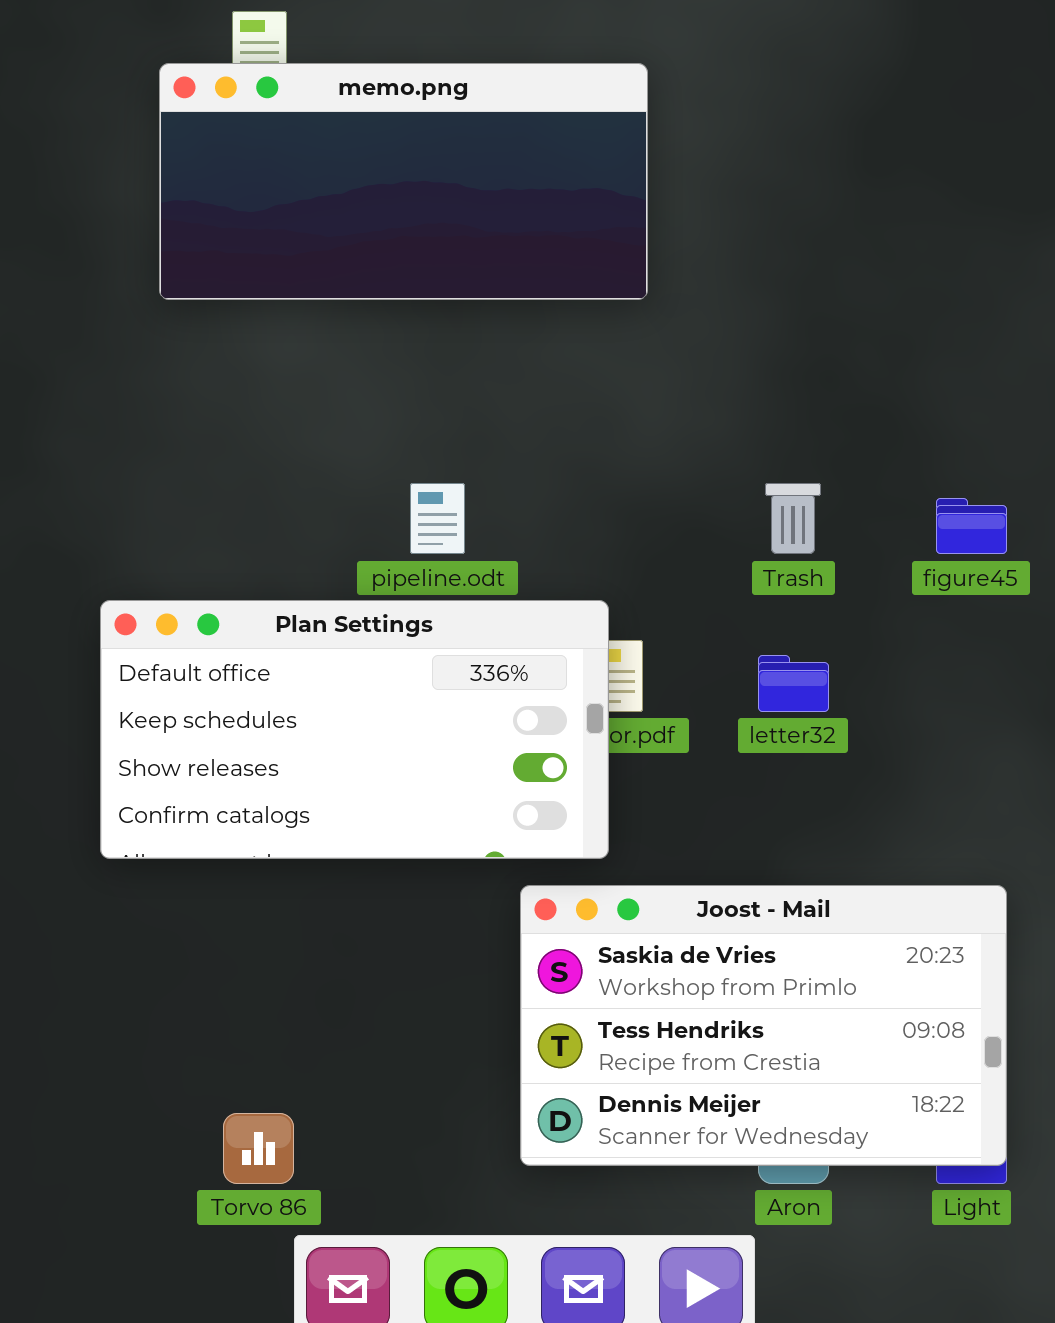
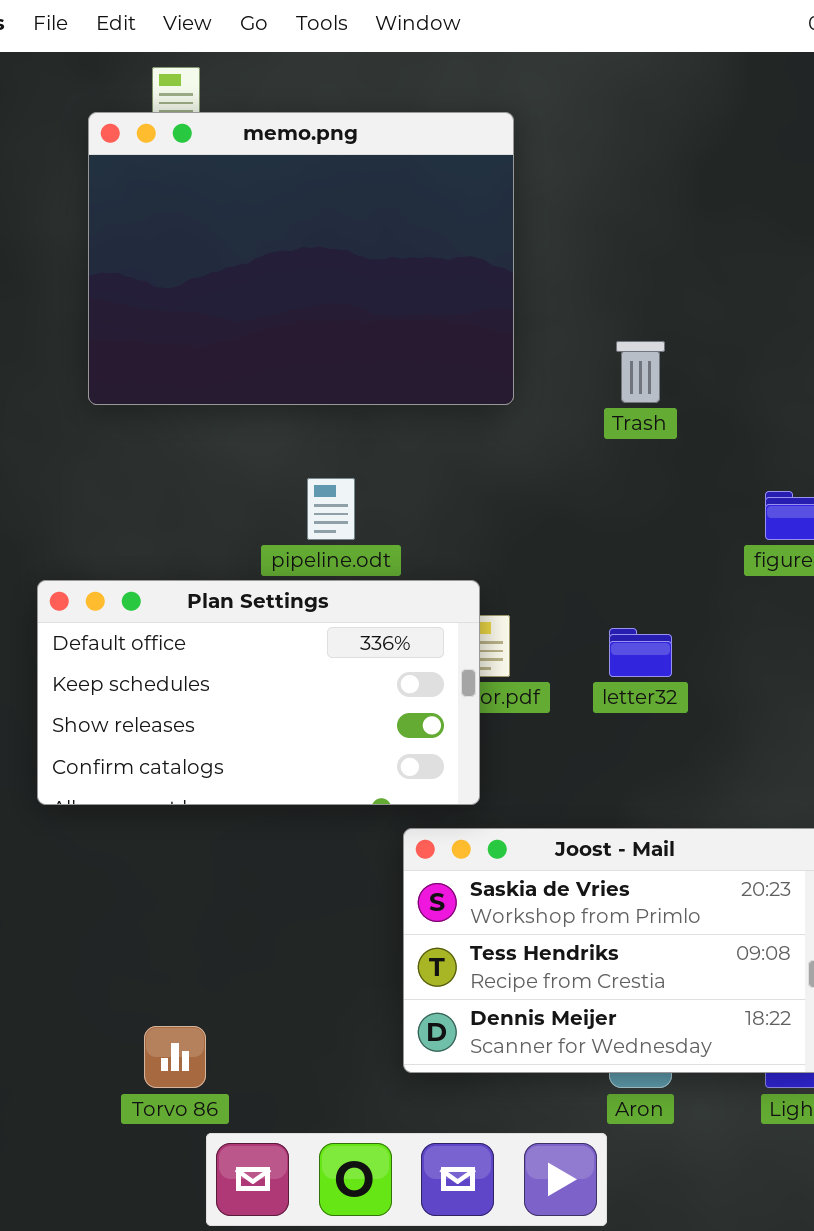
memo.png: [159,63,648,300] -> [88,112,514,405], resized
Trash: [765,483,821,554] -> [616,341,665,403], moved

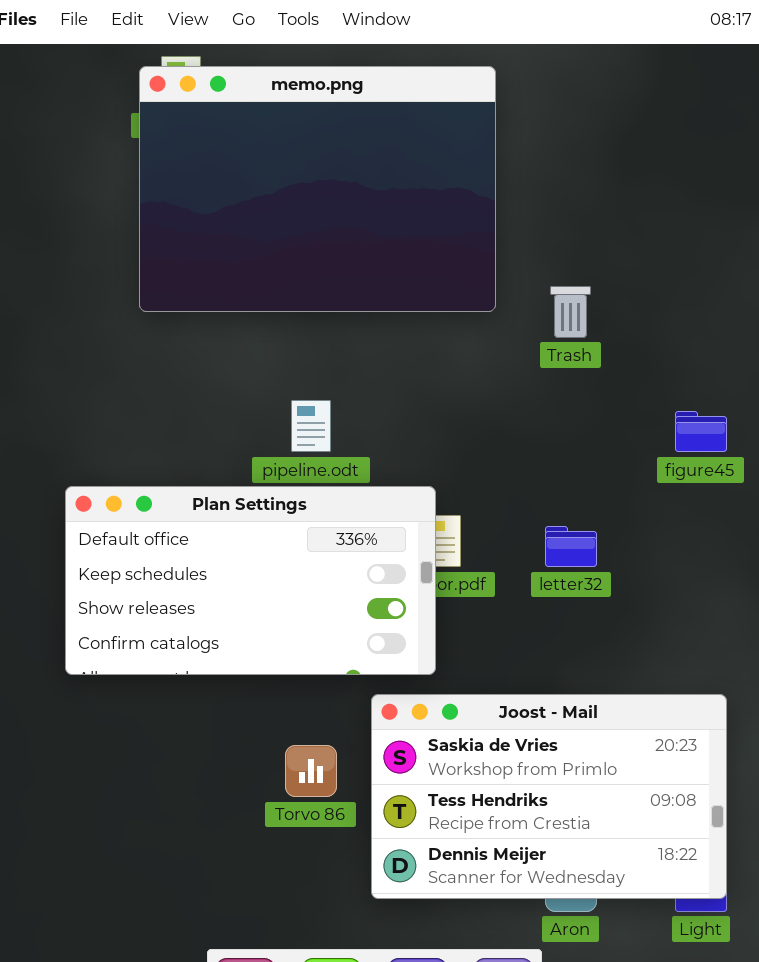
memo.png: [88,112,514,405] -> [139,66,496,312], moved
Torvo 86: [144,1026,206,1088] -> [285,745,337,797], moved

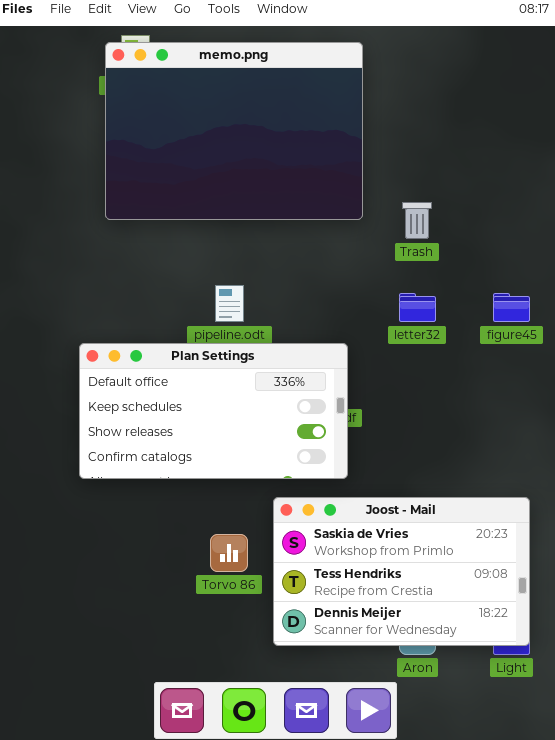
Plan Settings: [65,486,436,675] -> [79,343,348,479], moved
letter32: [545,526,597,567] -> [399,293,436,322], moved

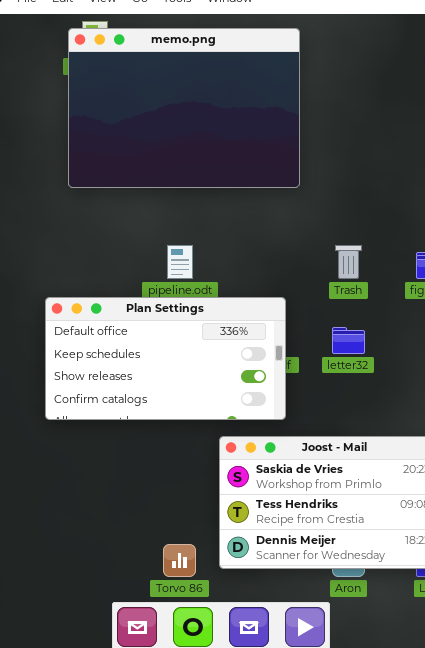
Trash: [402,202,432,239] -> [335,245,362,279], moved
letter32: [399,293,436,322] -> [332,327,365,354], moved
Torvo 86: [210,534,248,572] -> [163,544,196,577], moved

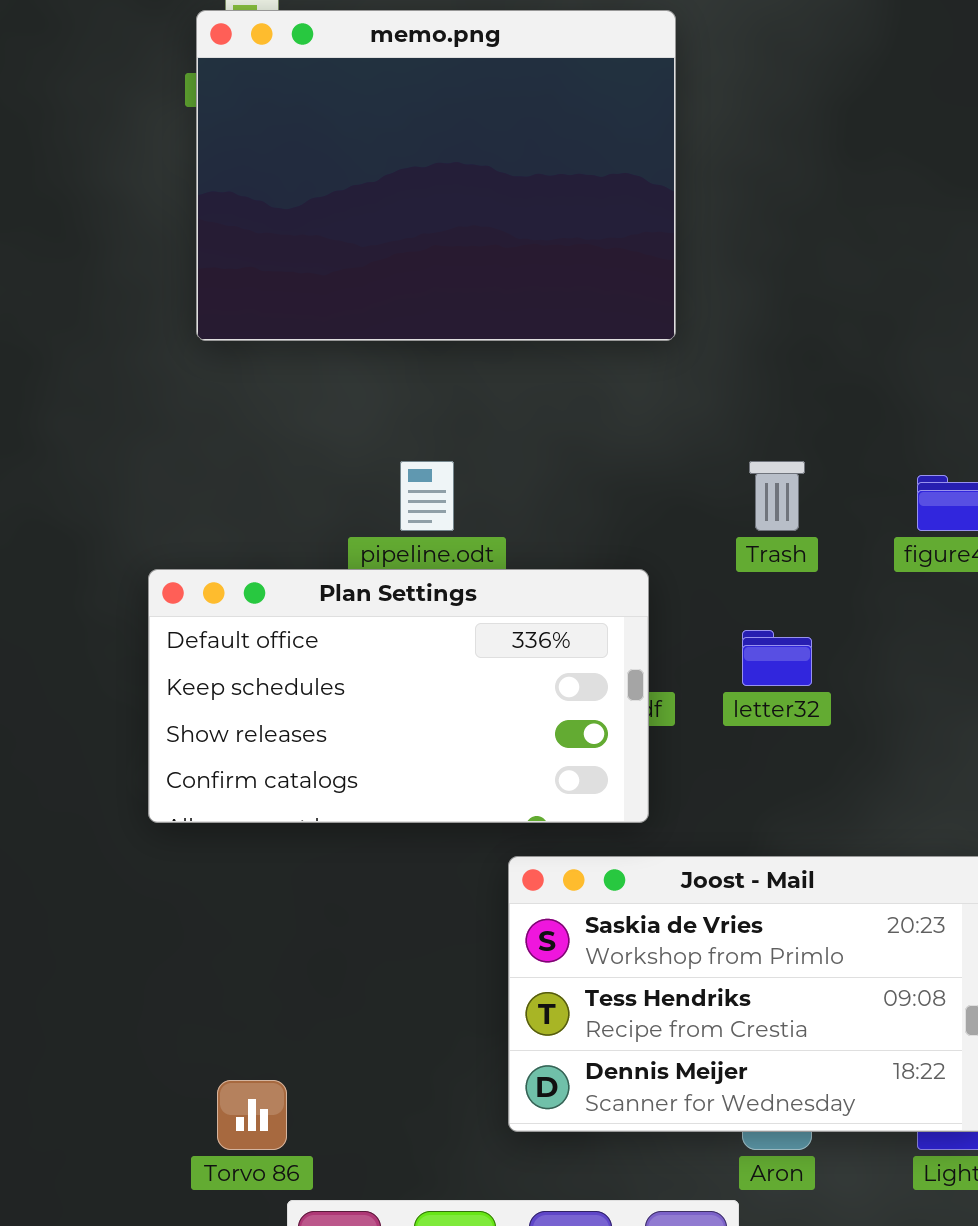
Torvo 86: [163,544,196,577] -> [217,1080,287,1150], moved

